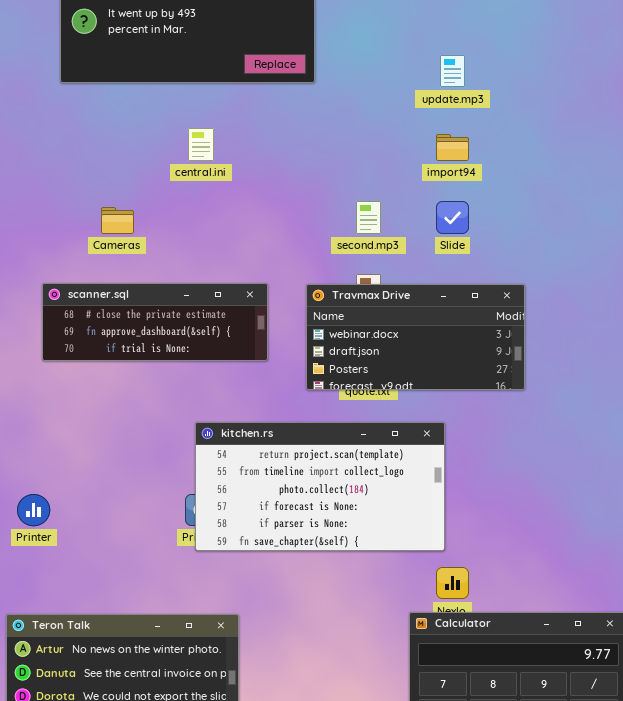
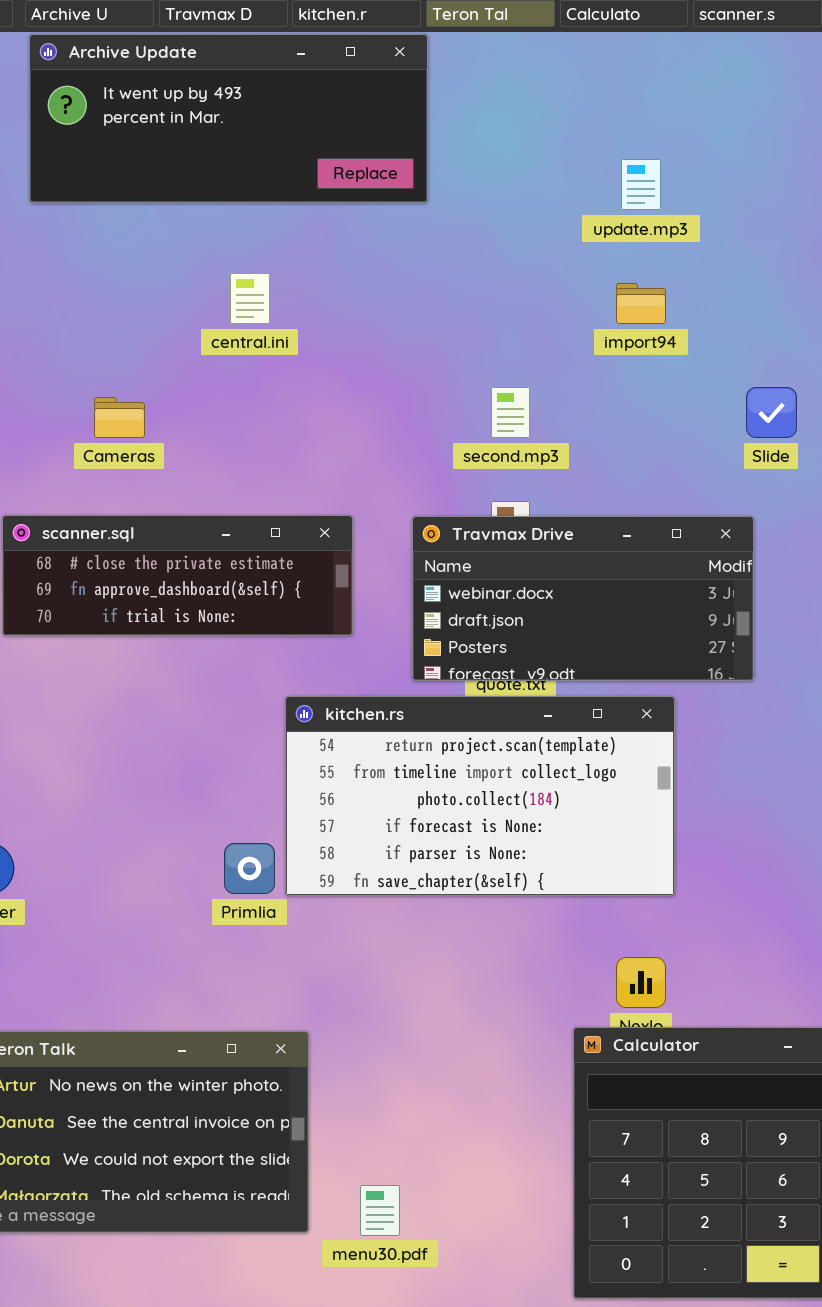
Slide: [436,201,469,234] -> [746,387,797,438], moved
kitchen.rs: [195,422,445,551] -> [285,696,675,896], moved

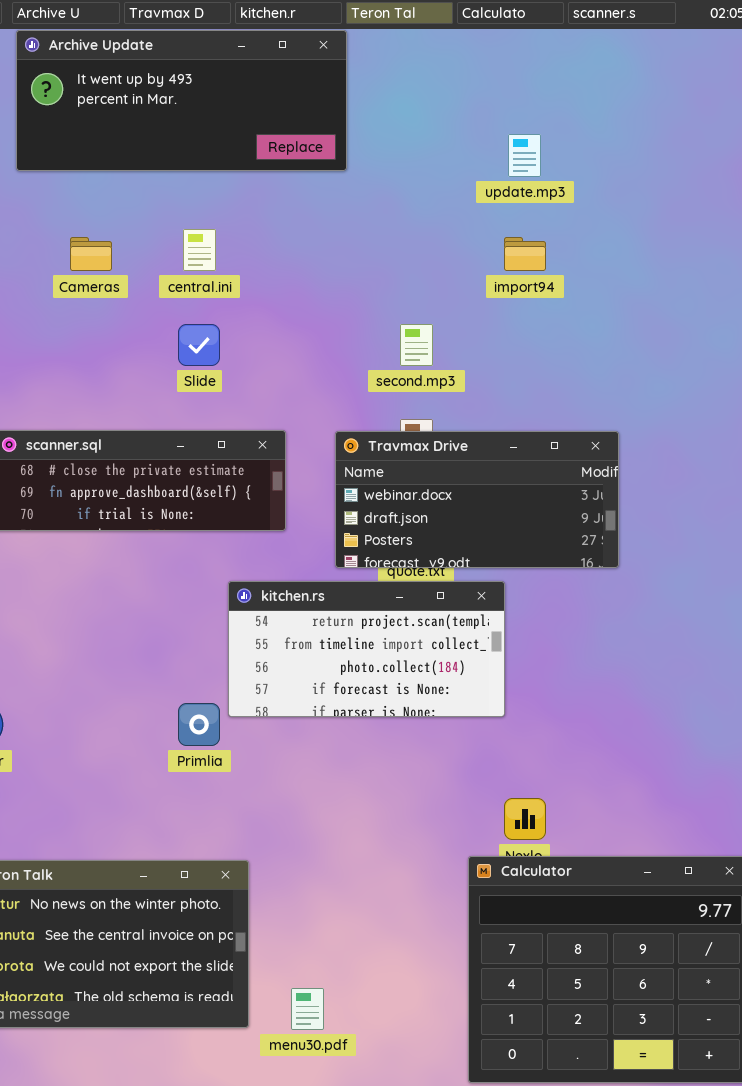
Slide: [746,387,797,438] -> [178,324,220,366], moved
Cameras: [94,397,145,438] -> [70,237,112,271], moved
kitchen.rs: [285,696,675,896] -> [228,581,505,717], resized

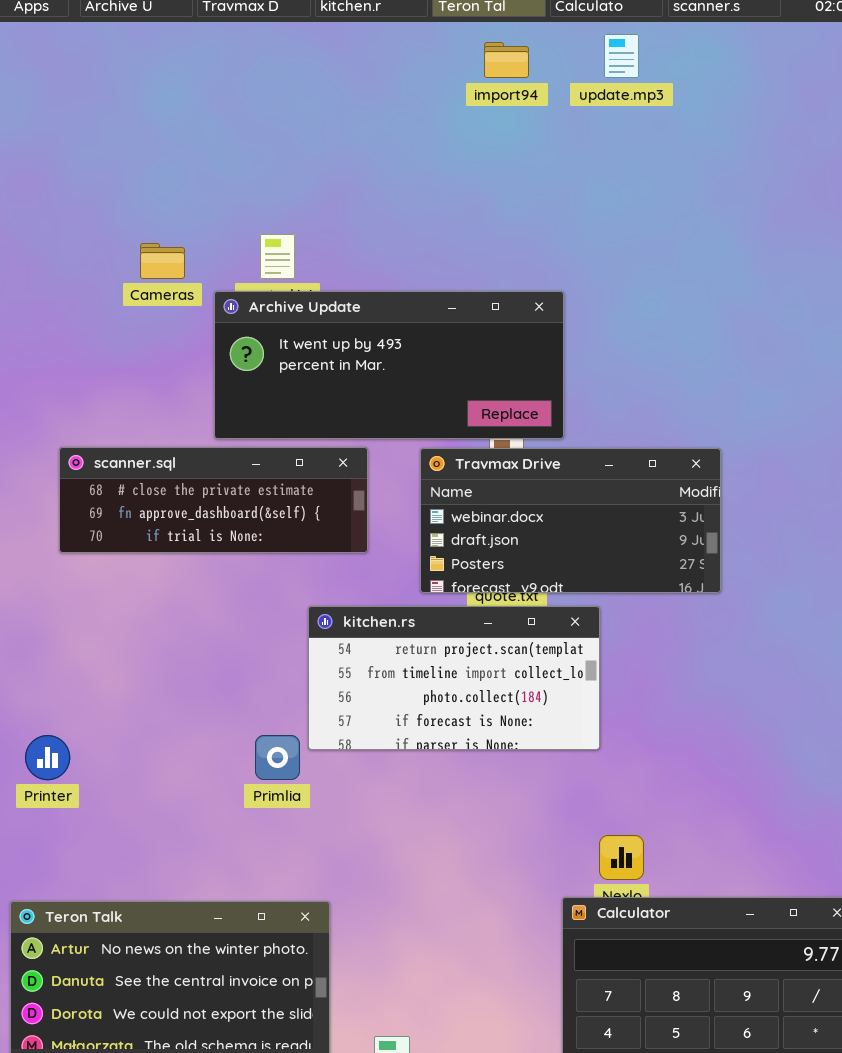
Archive Update: [16,30,347,171] -> [214,291,564,439], moved
update.mp3: [508,134,541,177] -> [604,34,639,78], moved
import94: [504,237,546,271] -> [484,42,529,78], moved

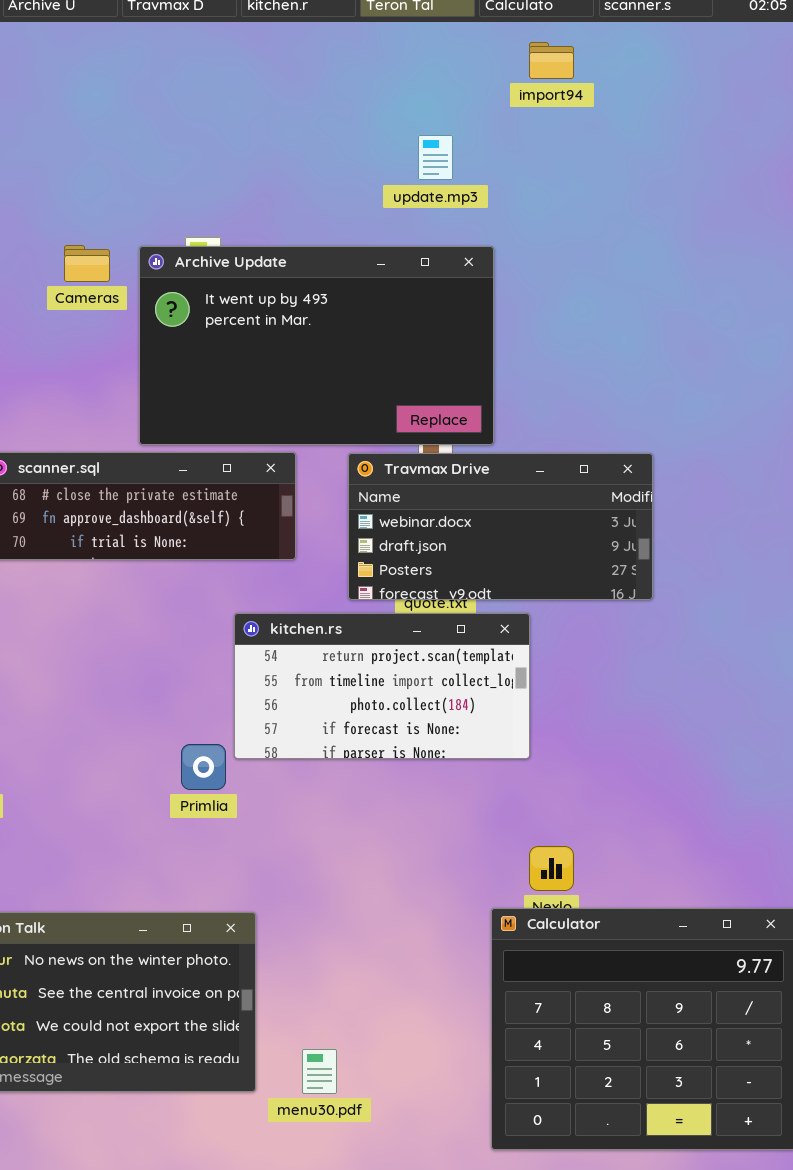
update.mp3: [604,34,639,78] -> [418,135,453,180], moved
import94: [484,42,529,78] -> [529,42,574,79], moved
Archive Update: [214,291,564,439] -> [139,246,494,445], resized

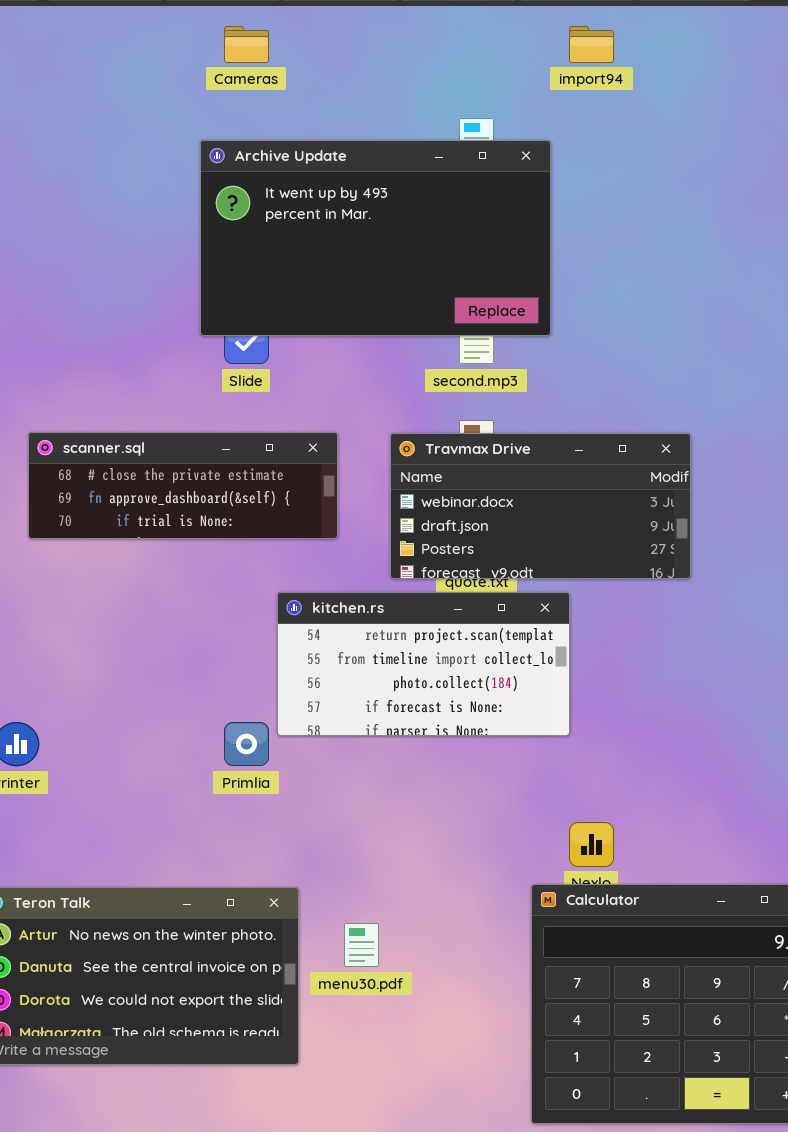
Cameras: [64,245,110,282] -> [224,26,269,63], moved
Archive Update: [139,246,494,445] -> [200,140,551,336], moved
menu30.pdf: [302,1049,337,1094] -> [344,923,379,967], moved

